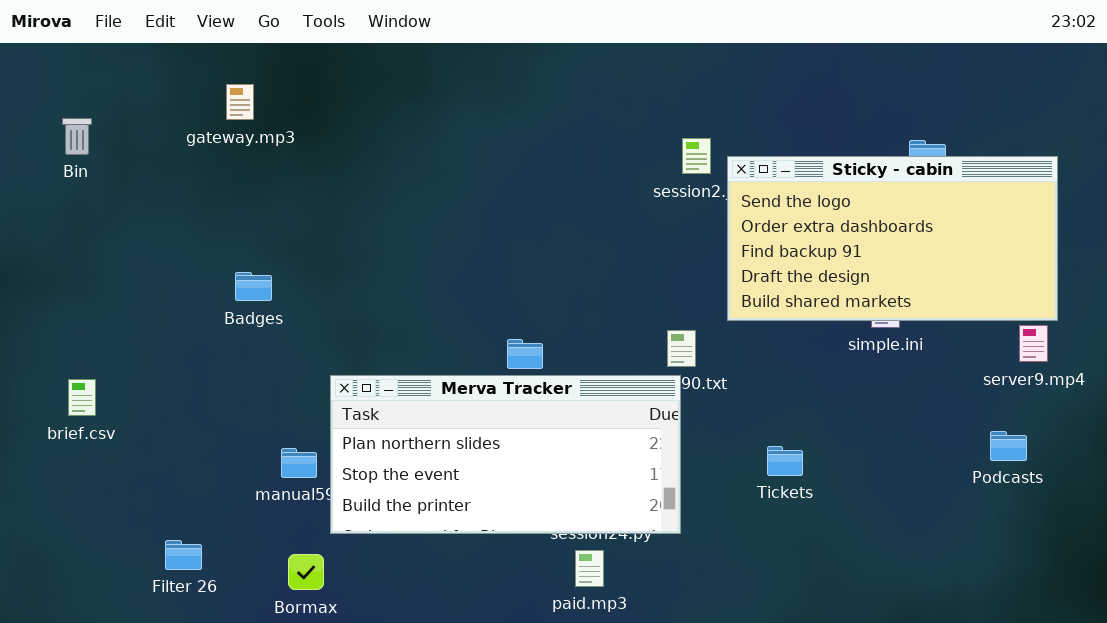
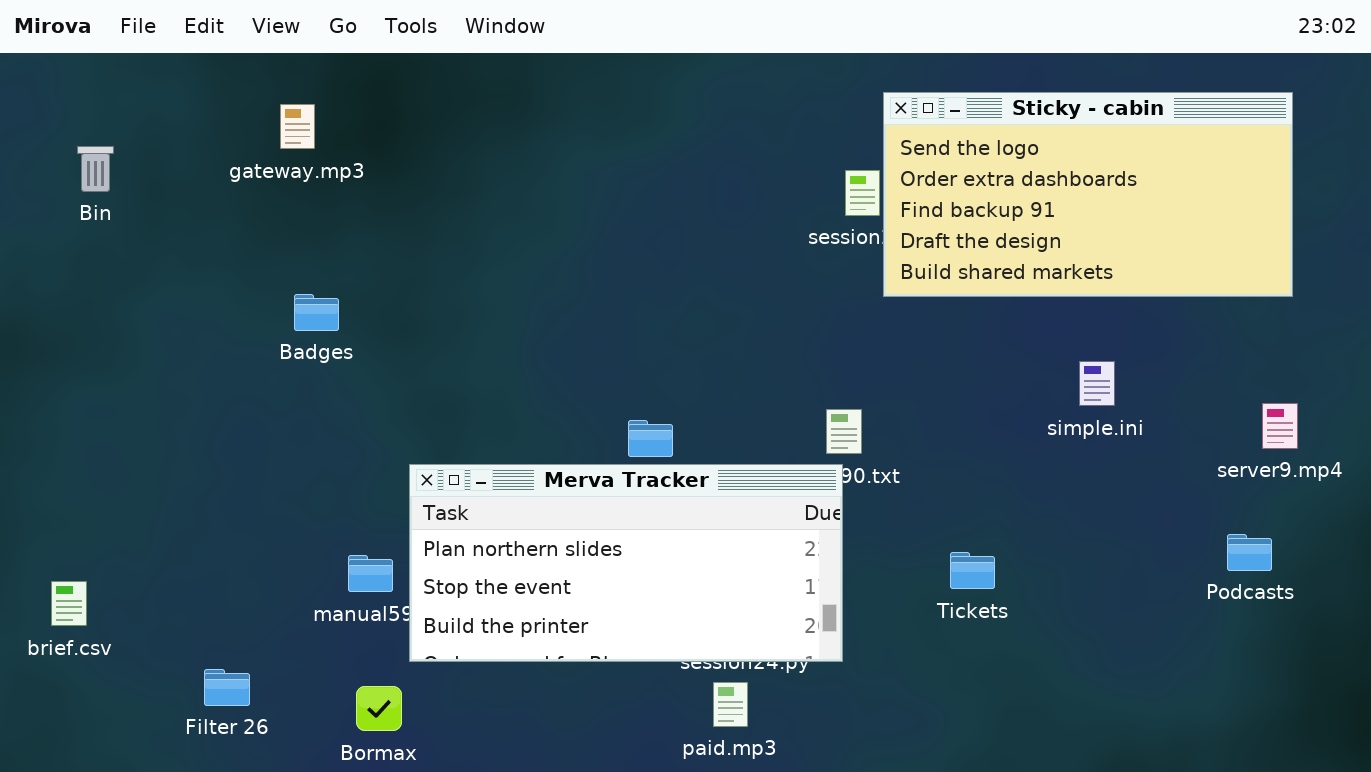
Sticky - cabin: [727,156,1058,321] -> [883,92,1293,297], moved
Badges: [235,272,272,301] -> [294,294,339,331], moved
brief.csv: [68,379,96,416] -> [51,581,87,626], moved

